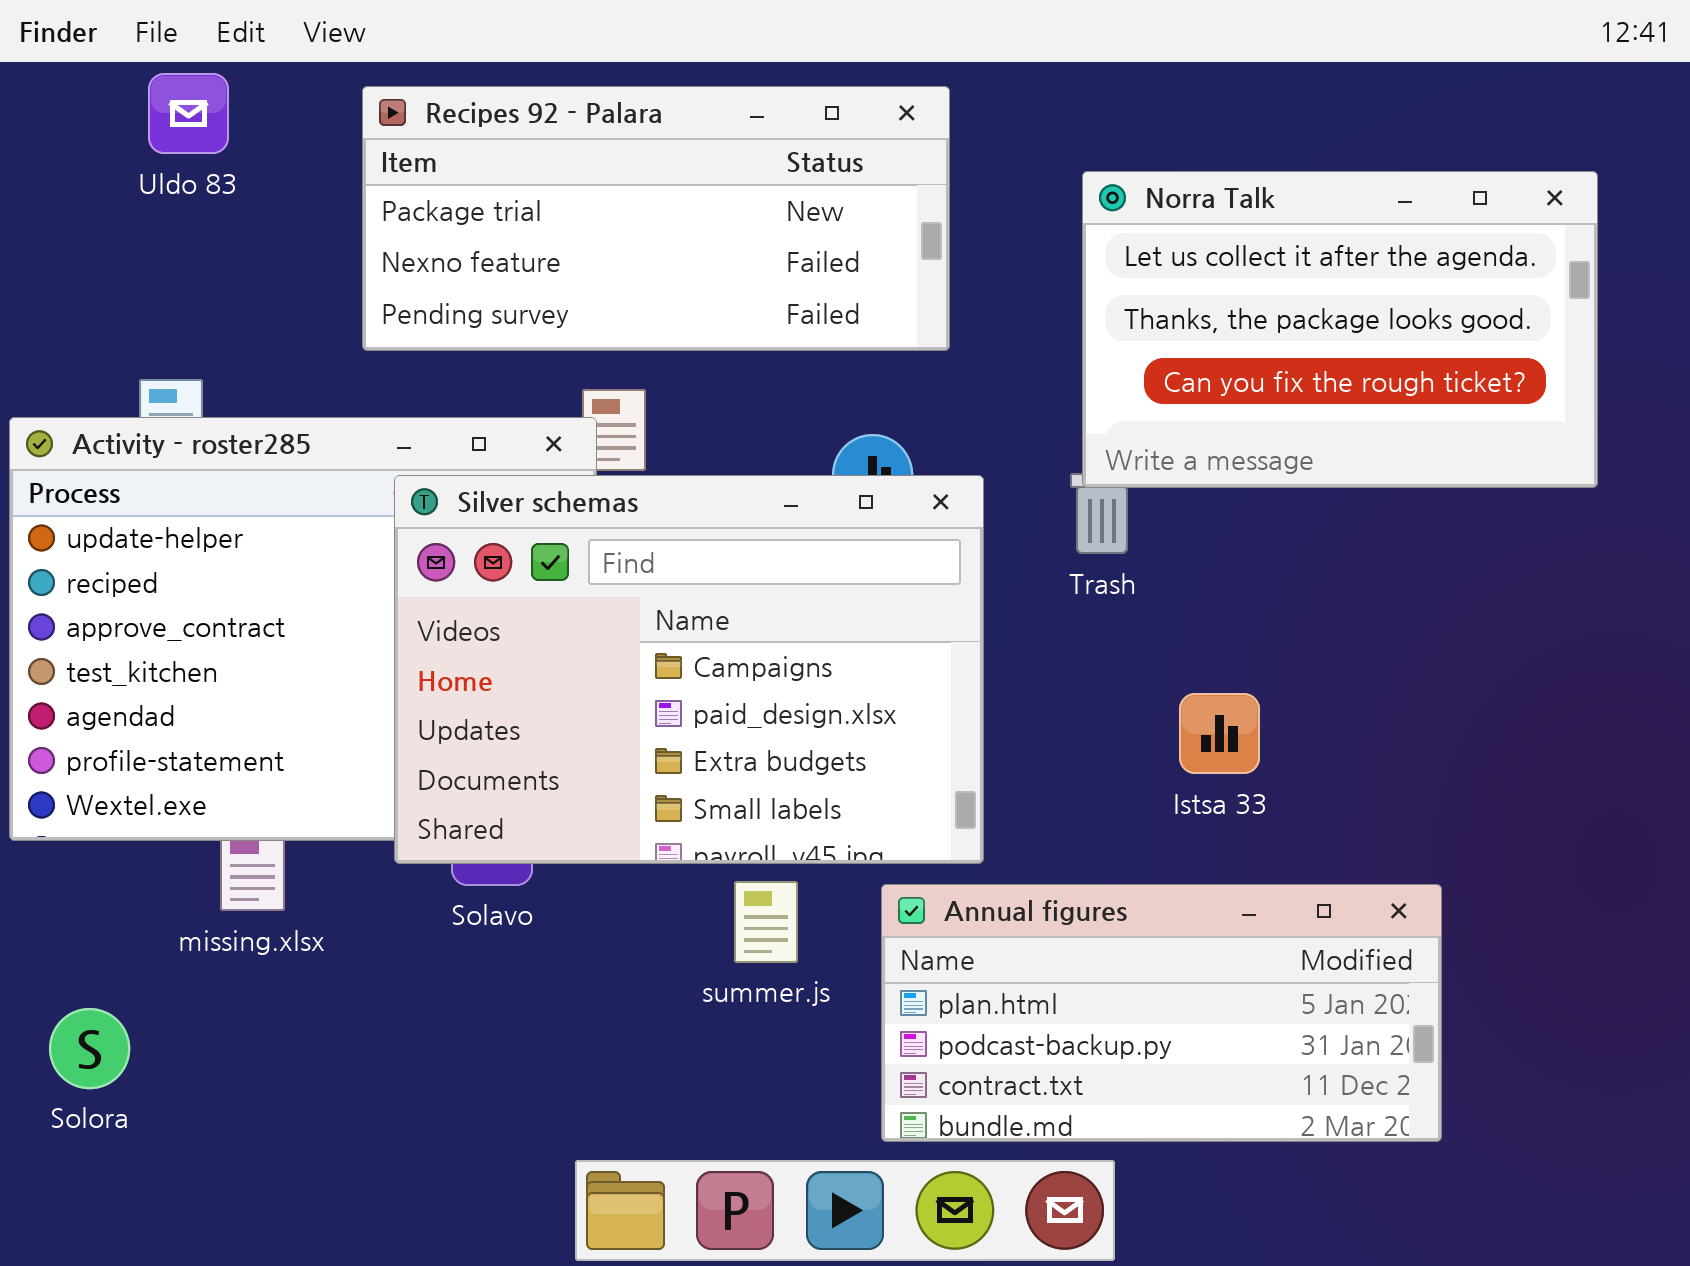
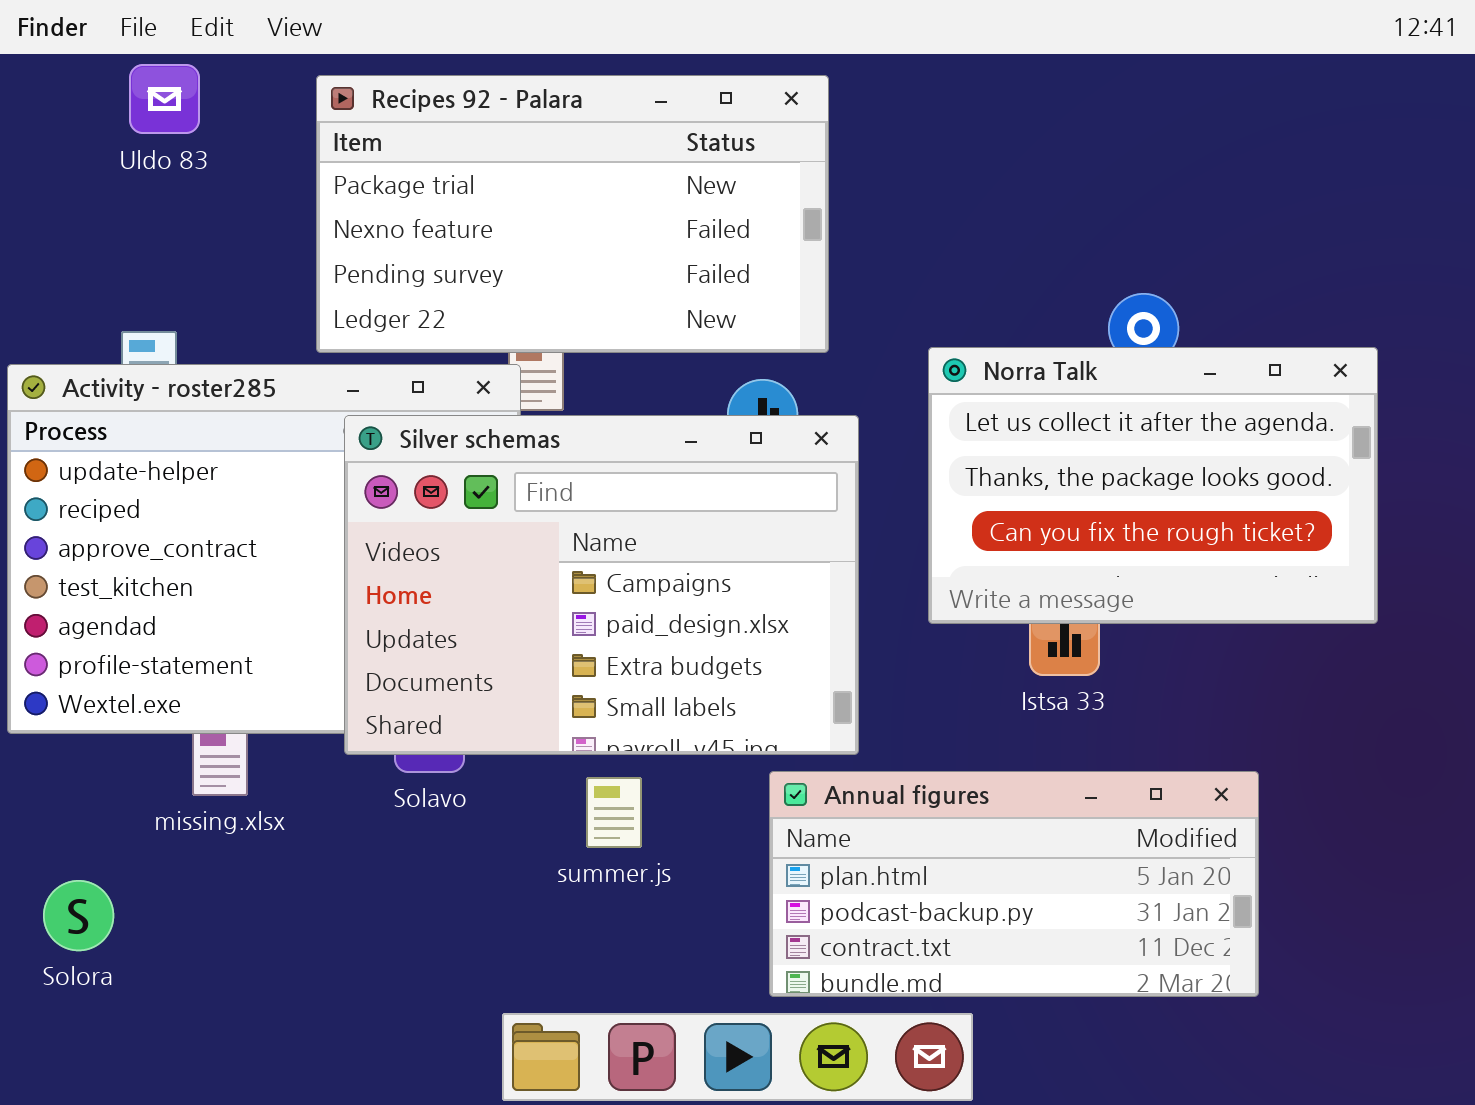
Recipes 92 - Palara: [362,86,950,351] -> [316,75,829,353], resized
Norra Talk: [1082,171,1598,488] -> [928,347,1378,624], moved
summer.js: [734,881,798,963] -> [586,777,642,848], moved

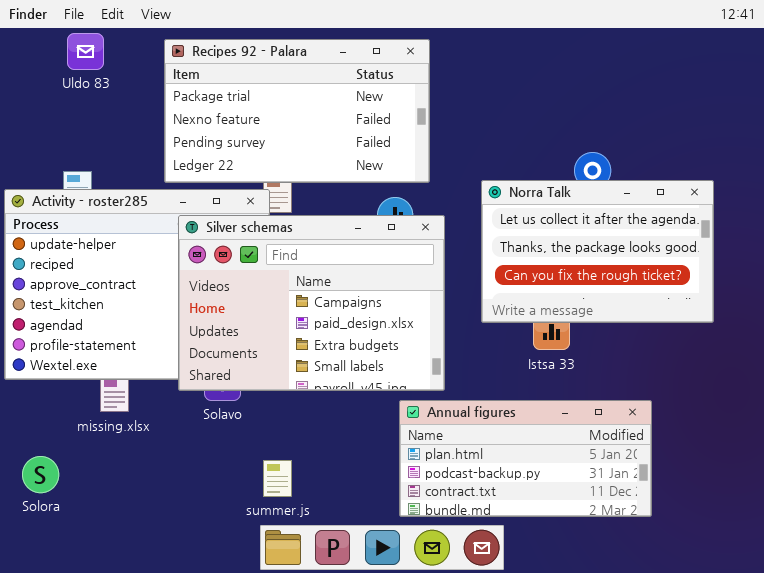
summer.js: [586,777,642,848] -> [263,460,292,497], moved

